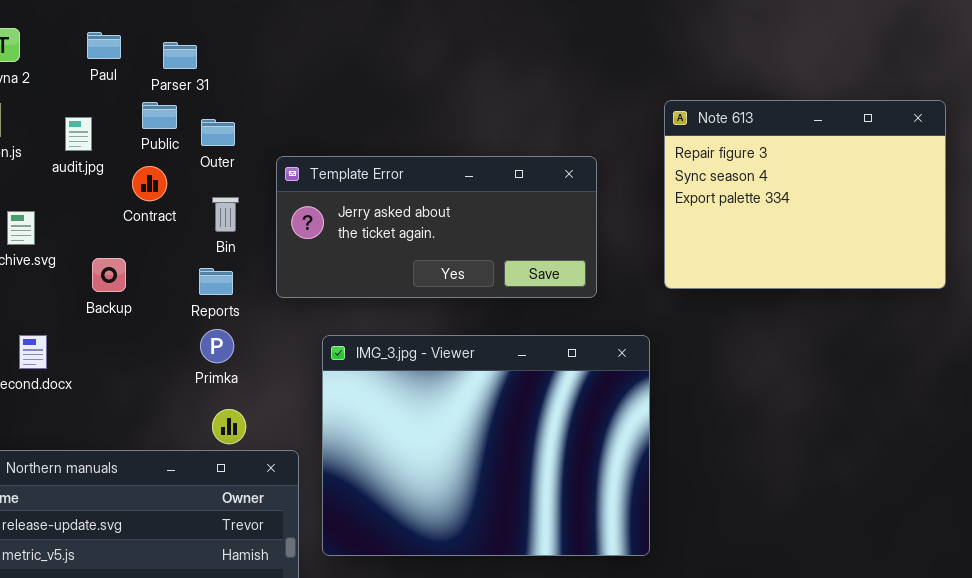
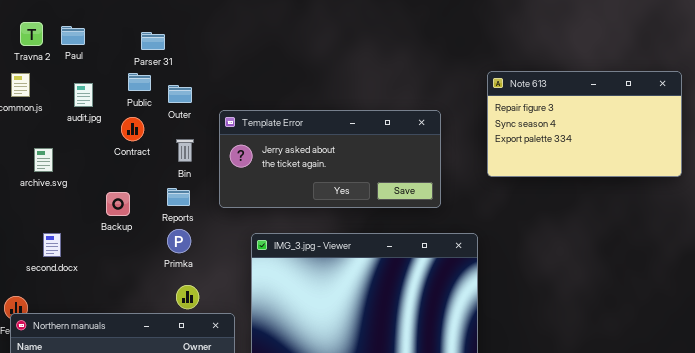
Paul: [87,32,121,59] -> [61,26,85,45], moved
Note 613: [664,100,946,289] -> [487,71,682,177], resized
Backup: [92,258,126,292] -> [106,192,130,216], moved

